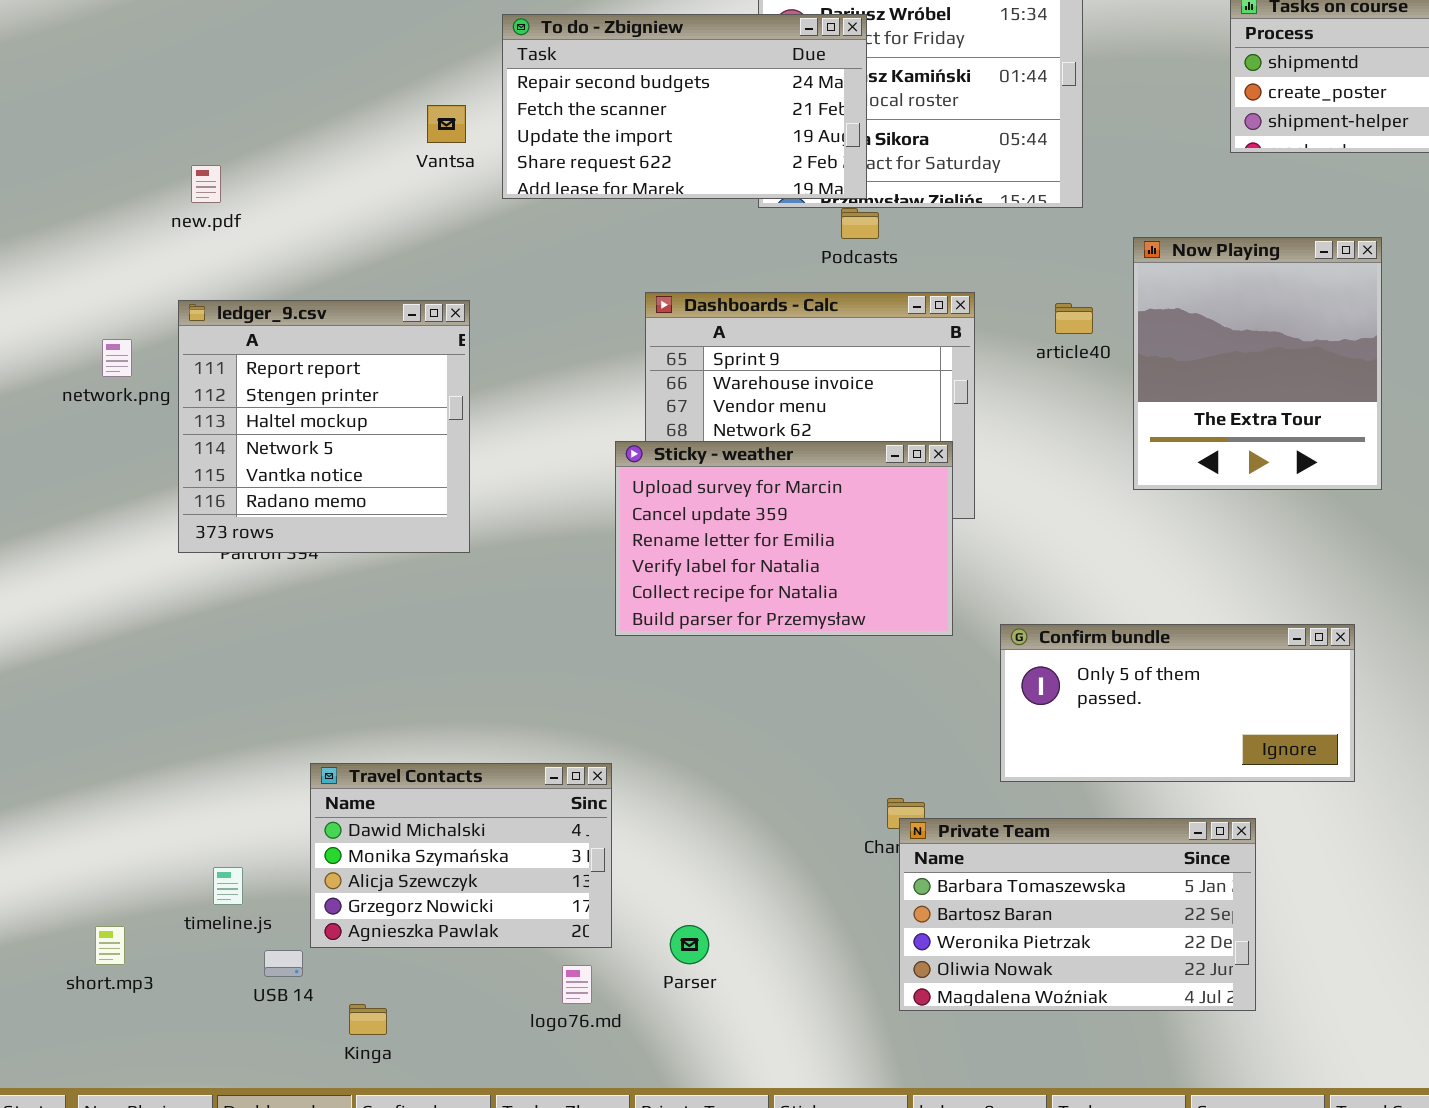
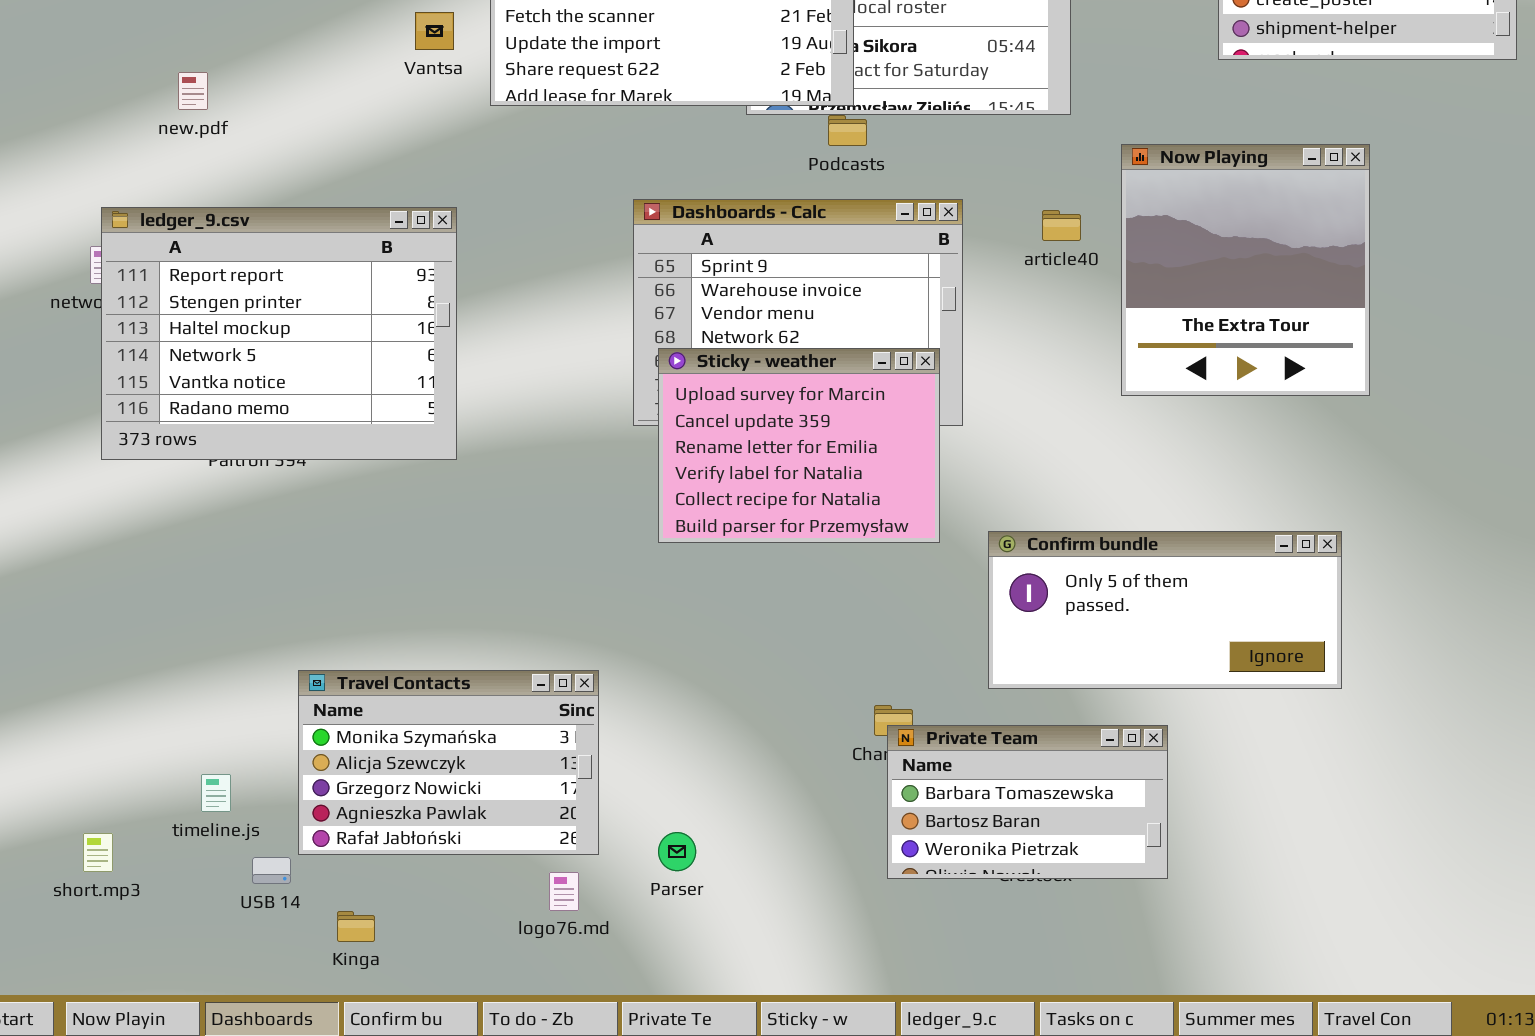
ledger_9.csv: [178,300,470,553] -> [101,207,457,460], resized
Sticky - weather: [615,441,953,636] -> [658,348,940,543], resized
Travel Contacts: [310,763,612,948] -> [298,670,599,855], scrolled down 1 row
Private Team: [899,818,1256,1011] -> [887,725,1168,879], resized

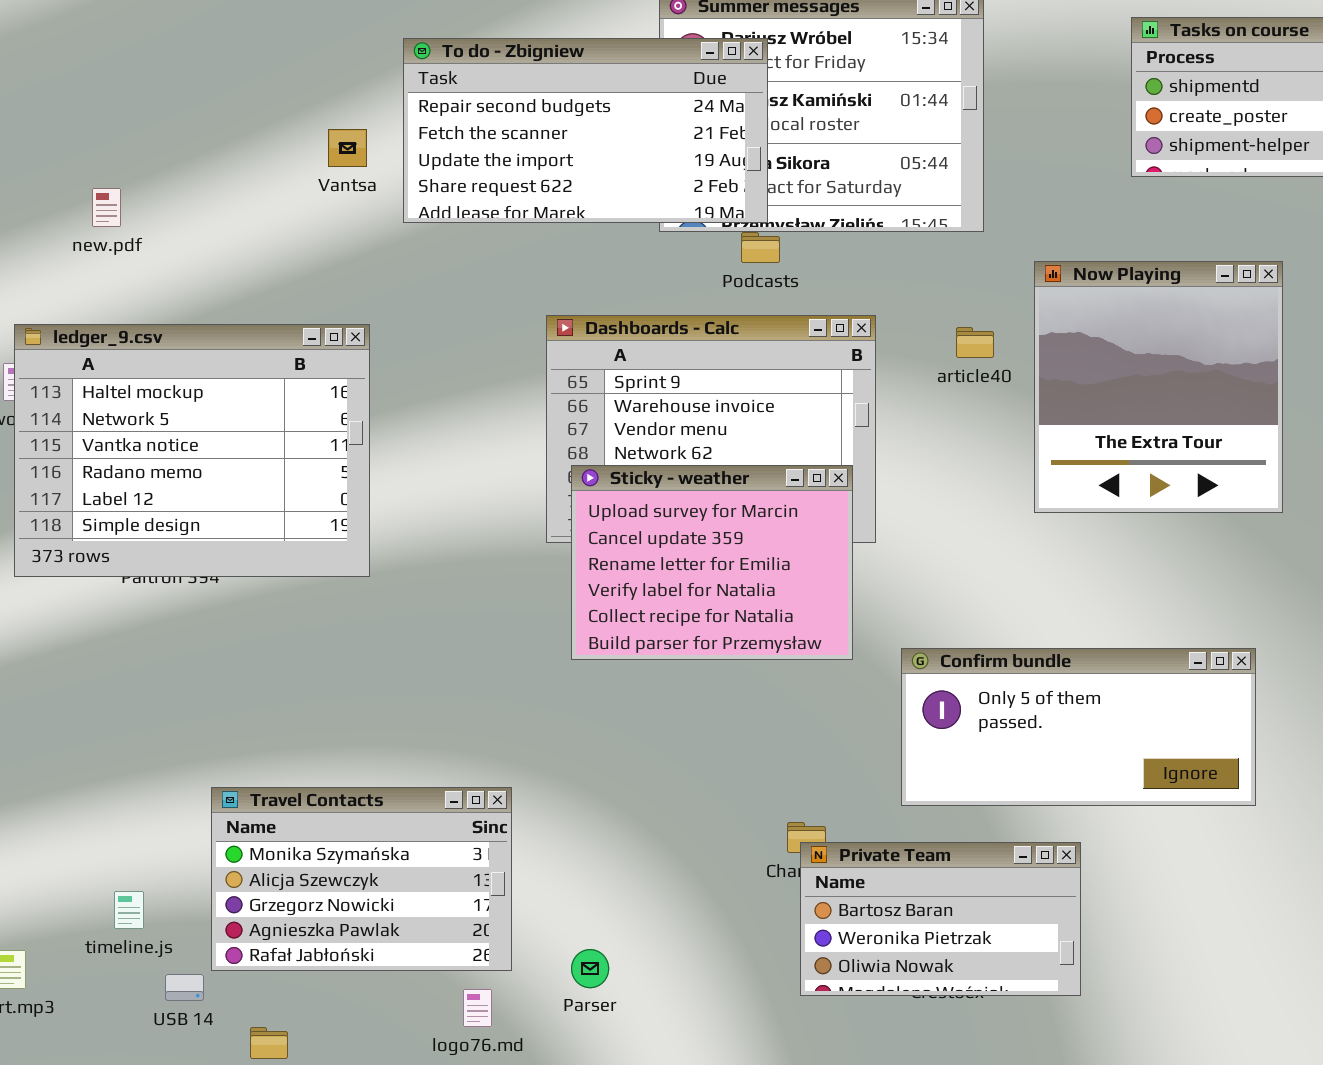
ledger_9.csv: [101,207,457,460] -> [14,324,370,577], scrolled down 2 rows
Private Team: [887,725,1168,879] -> [800,842,1081,996], scrolled down 1 row

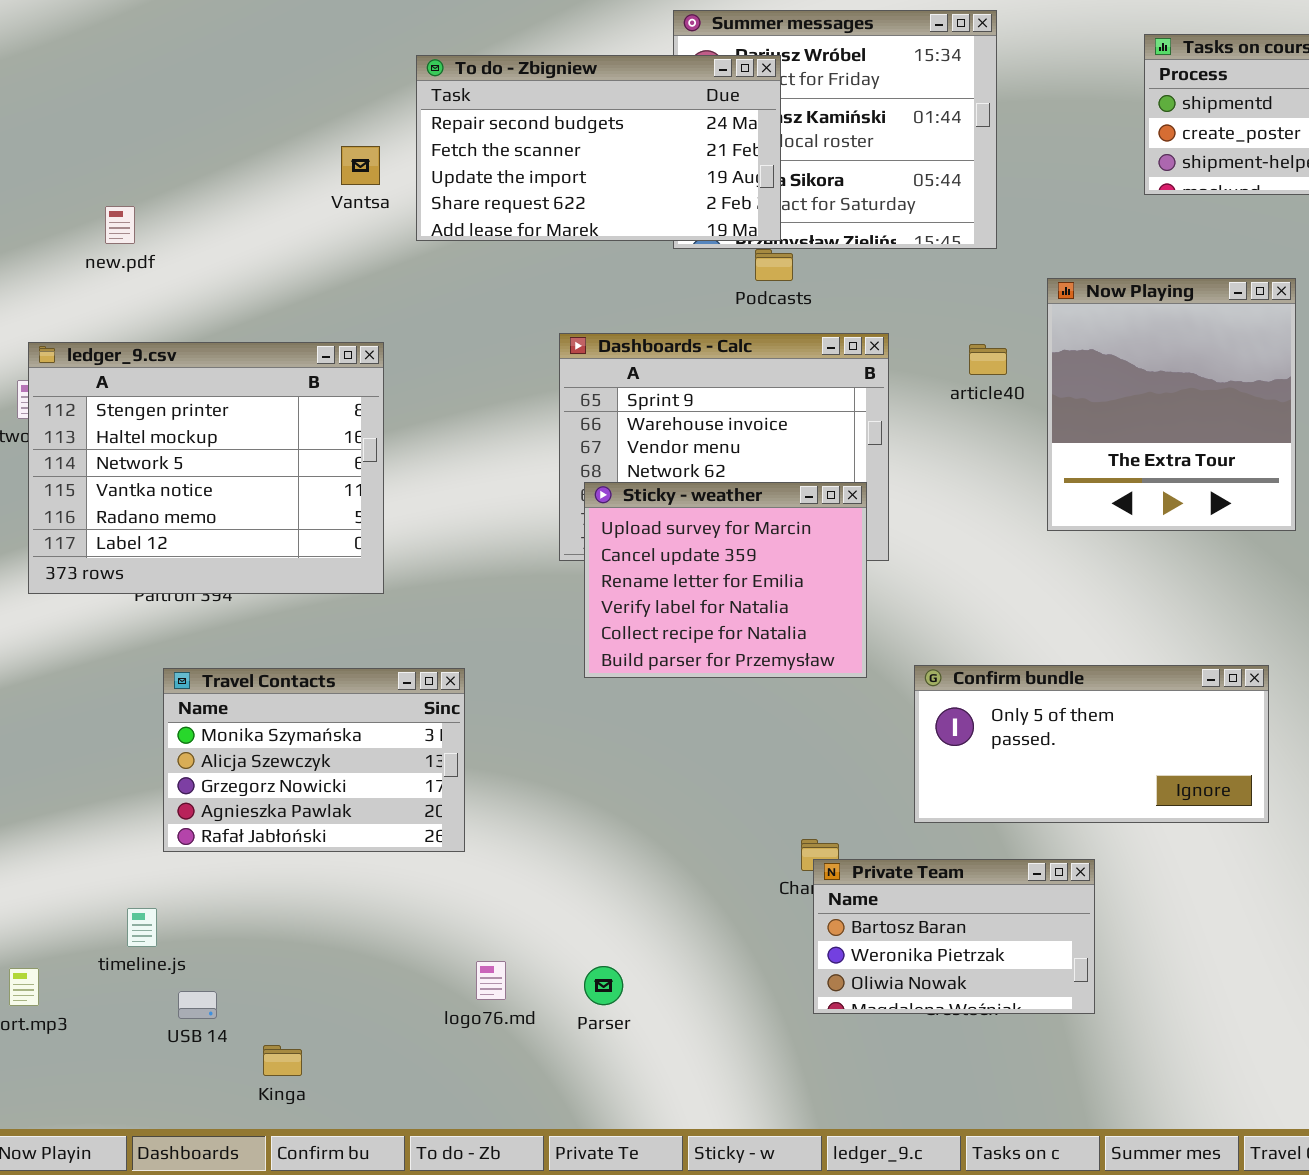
ledger_9.csv: [14,324,370,577] -> [28,342,384,594], scrolled up 1 row
Travel Contacts: [211,787,512,971] -> [163,668,465,852], moved
logo76.md: [463,989,492,1027] -> [476,961,506,1000], moved

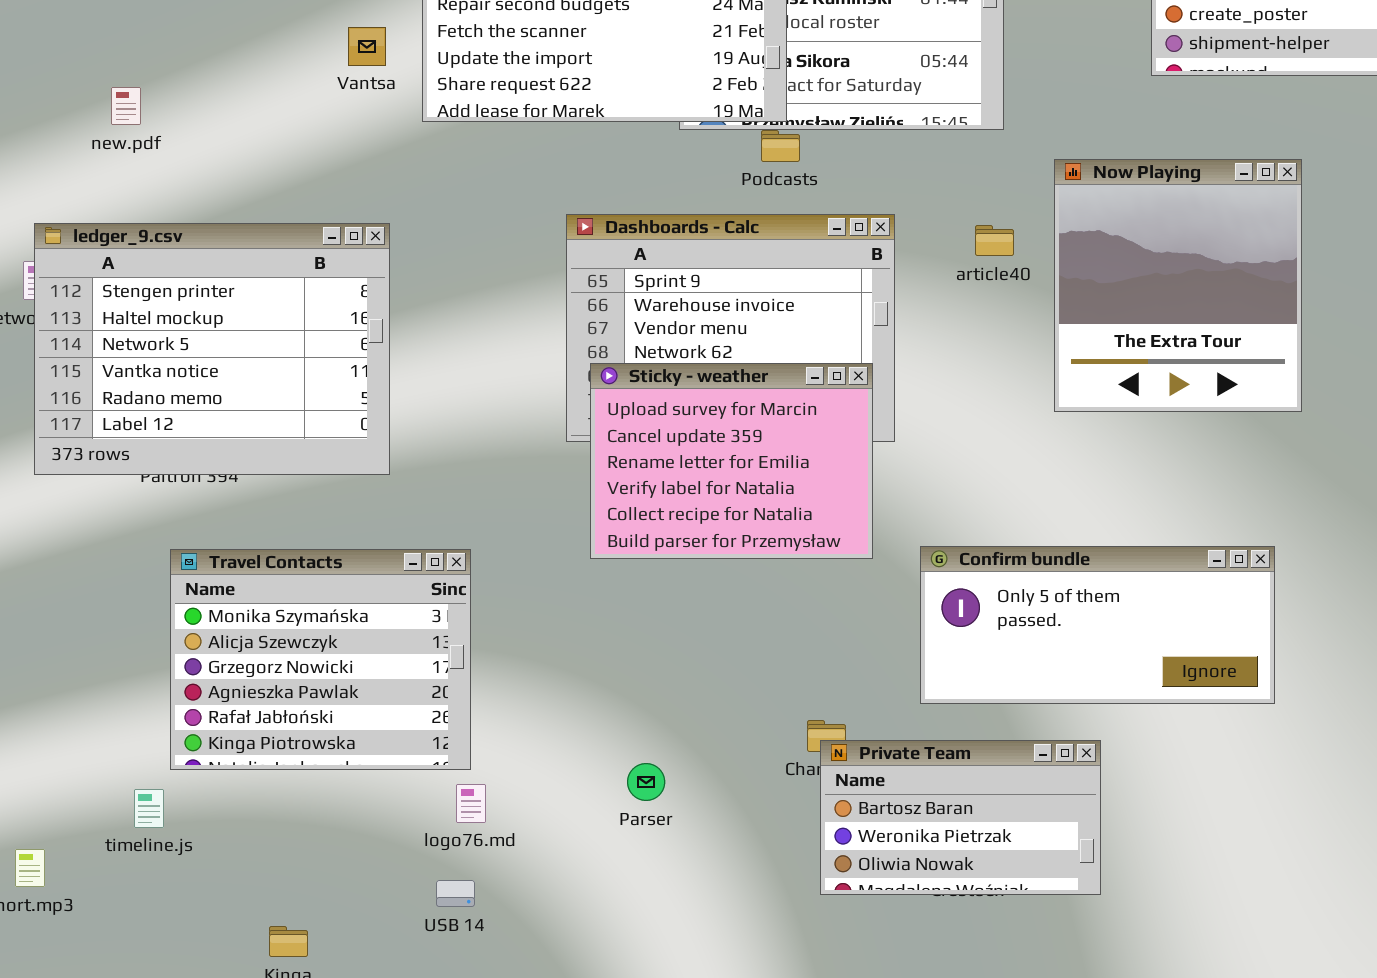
Travel Contacts: [163,668,465,852] -> [170,549,471,770], resized
logo76.md: [476,961,506,1000] -> [456,784,486,823], moved
Parser: [584,966,623,1005] -> [627,763,665,801], moved
USB 14: [178,991,217,1019] -> [436,880,475,907], moved

